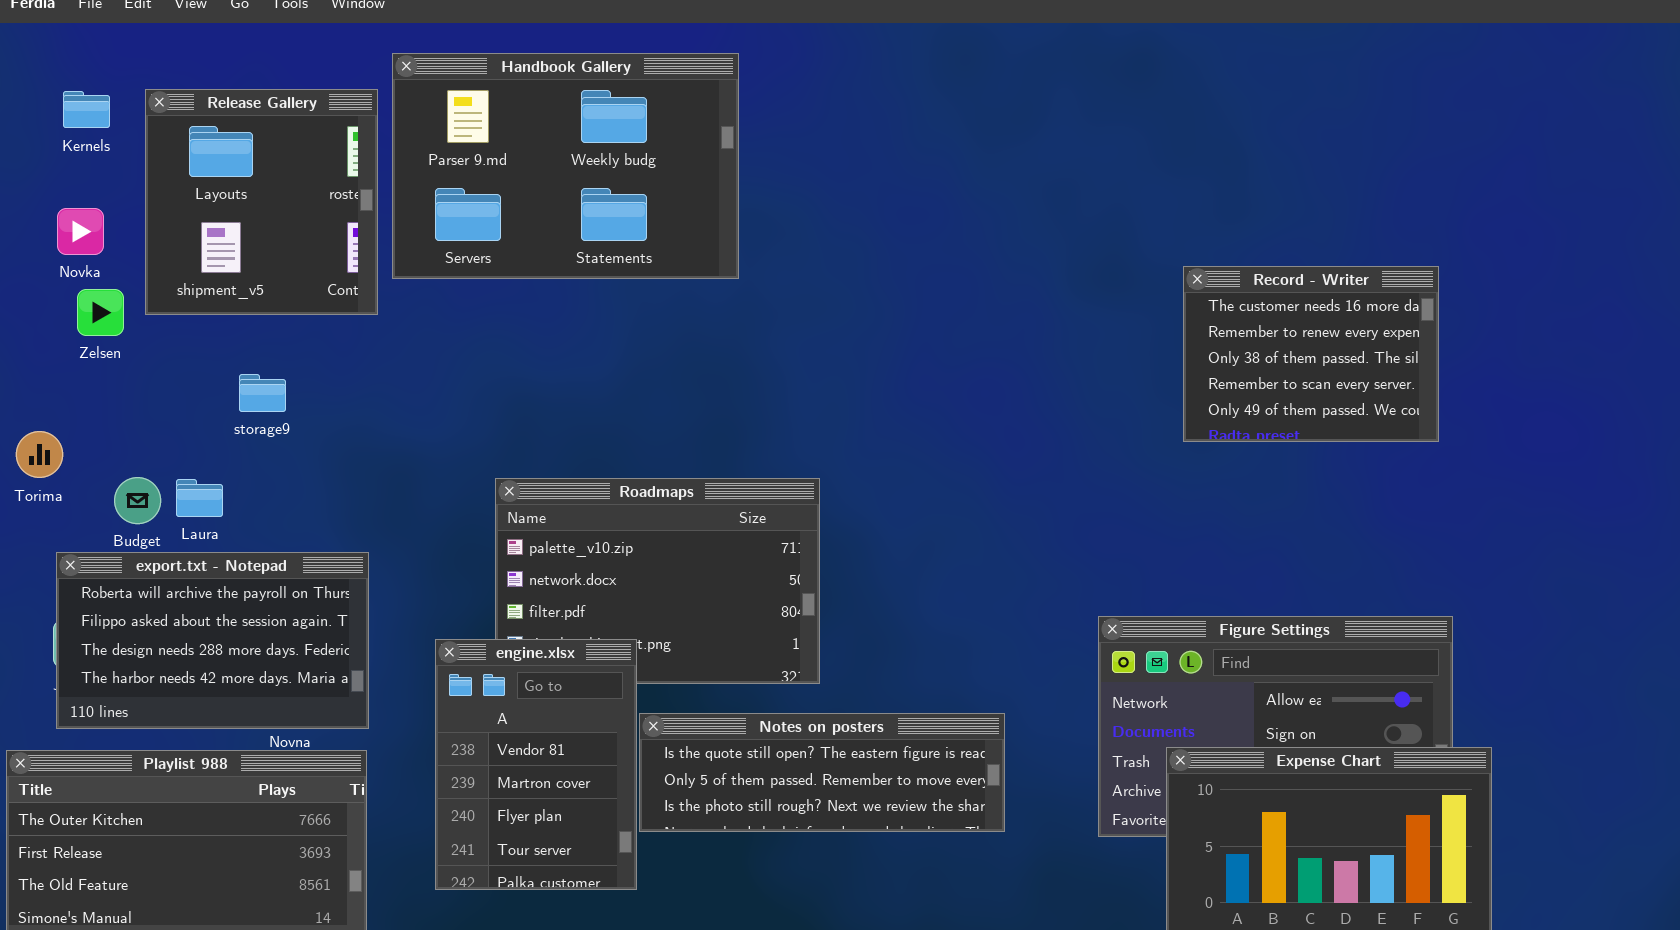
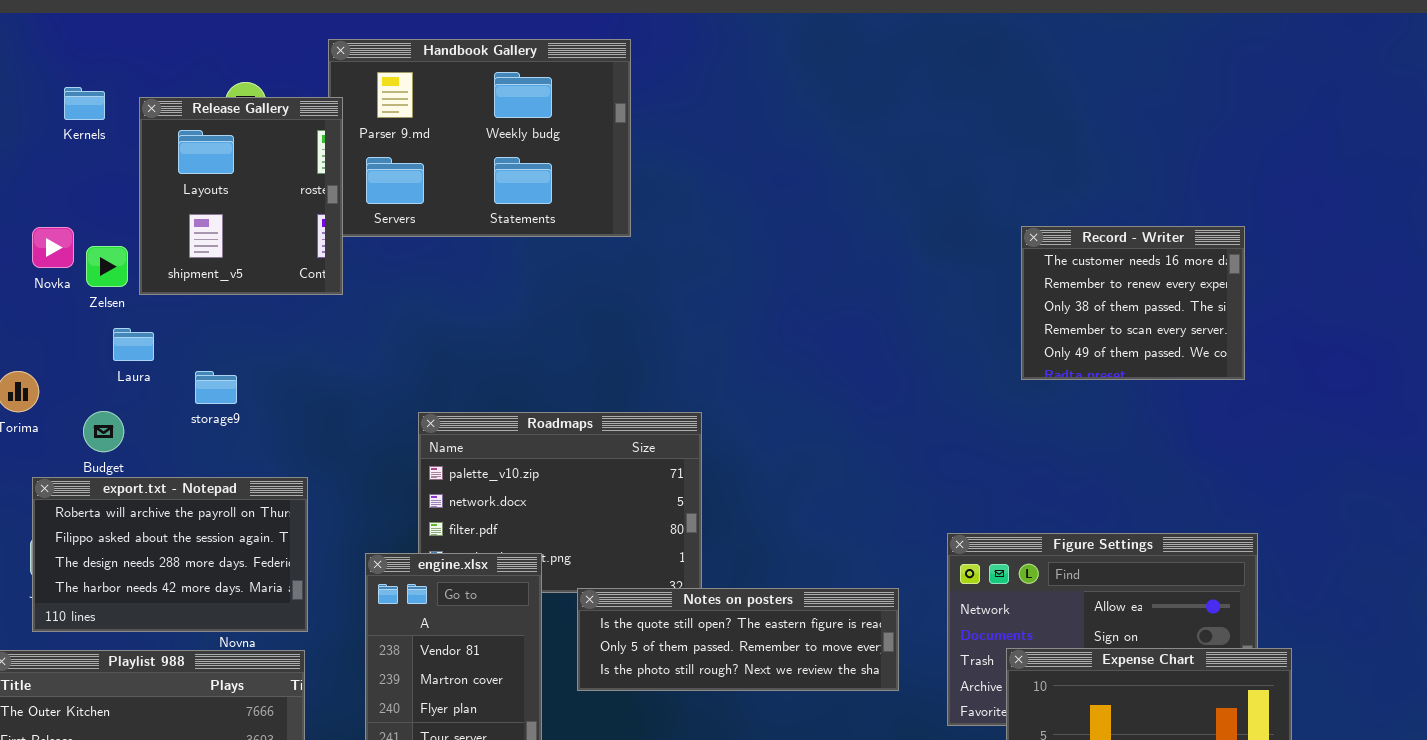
Release Gallery: [145,89,378,315] -> [139,97,343,295], moved
Kernels: [63,91,110,128] -> [64,87,105,120], moved
Novka: [57,208,104,255] -> [32,227,74,268], moved
Zelsen: [77,289,124,336] -> [86,246,128,287], moved
storage9: [239,374,286,412] -> [195,371,237,404], moved
Laura: [176,479,223,517] -> [113,328,154,361], moved
Notes on posters: [639,713,1005,832] -> [577,588,899,691], moved

